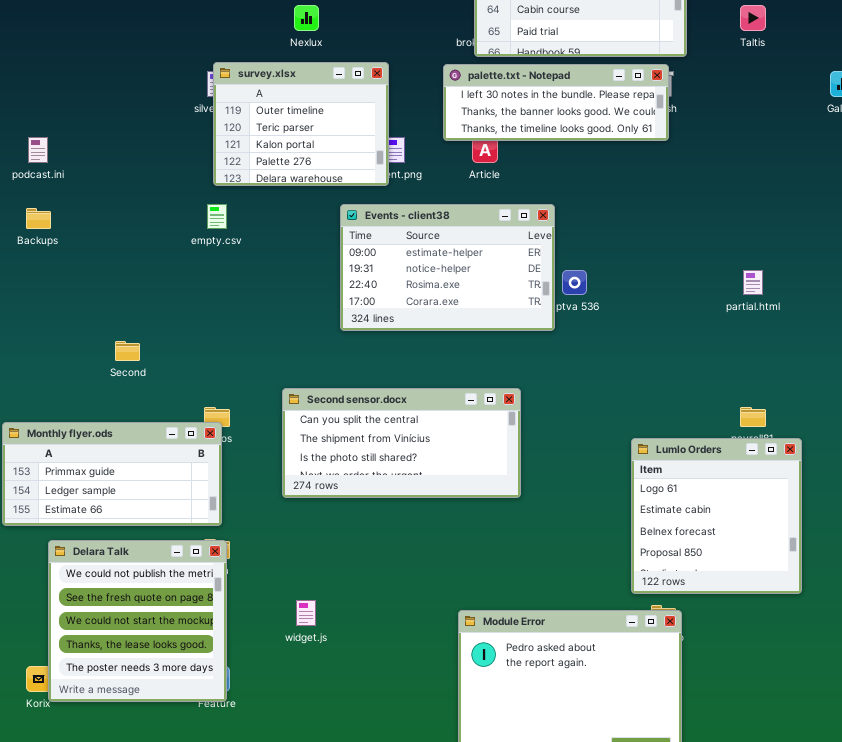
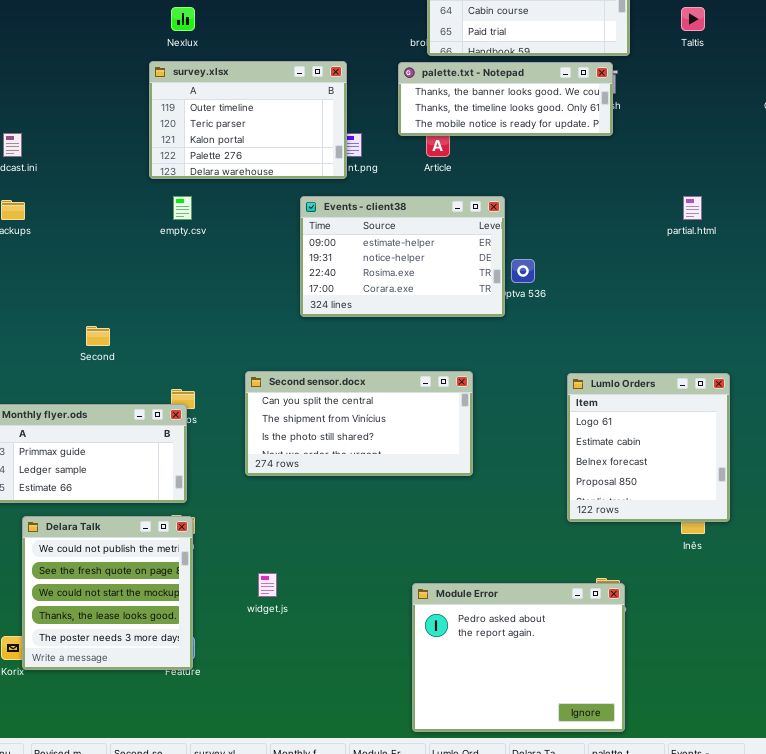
Nexlux: [294,5,319,31] -> [171,7,195,31], moved
survey.xlsx: [213,62,389,186] -> [149,61,347,179], resized
palette.txt - Notepad: [443,64,669,141] -> [398,62,613,136], scrolled down 1 row
partial.html: [743,270,763,295] -> [683,196,702,220], moved
Lumlo Orders: [631,438,802,594] -> [567,373,730,522], moved

